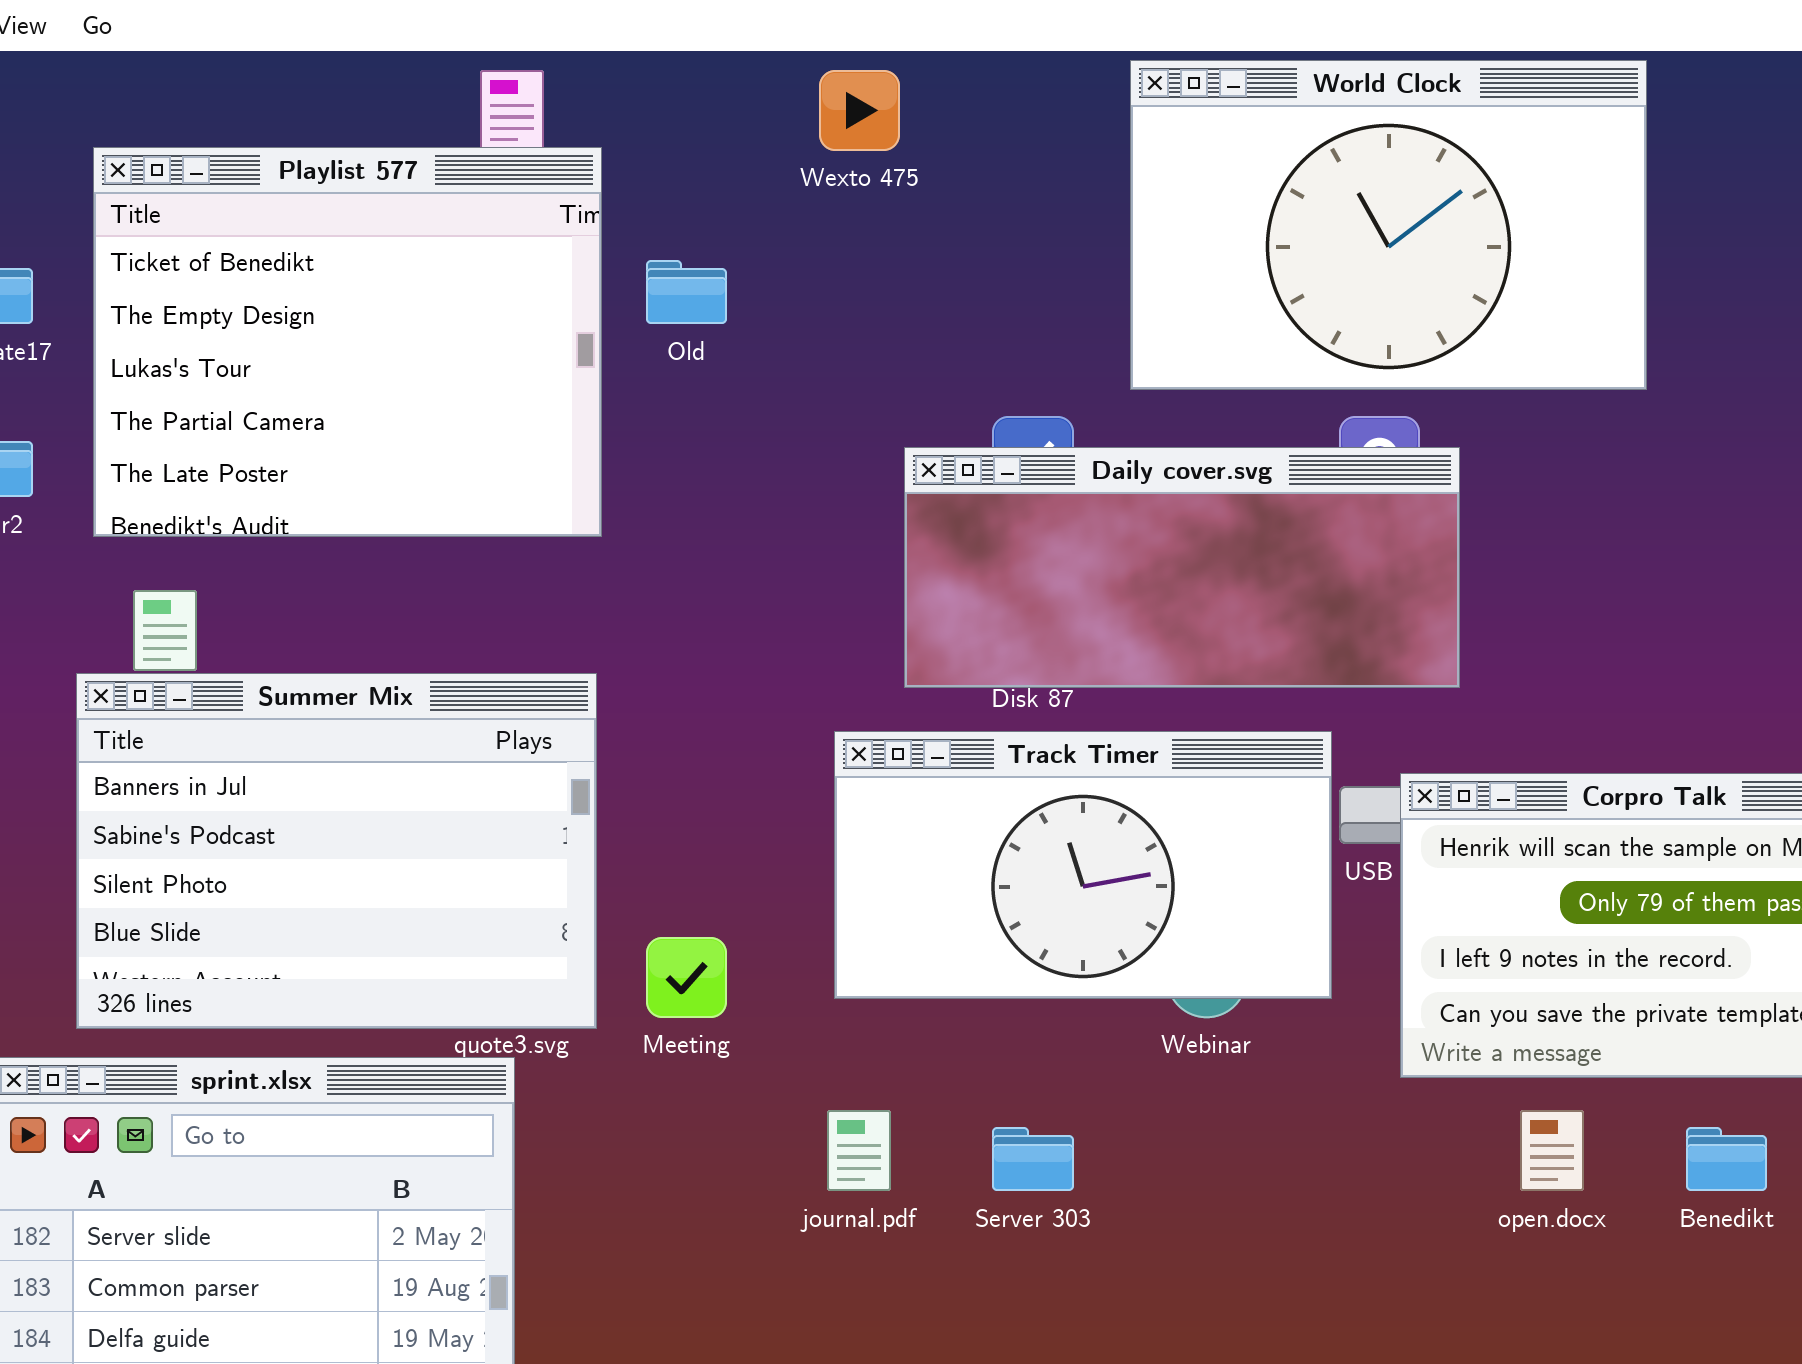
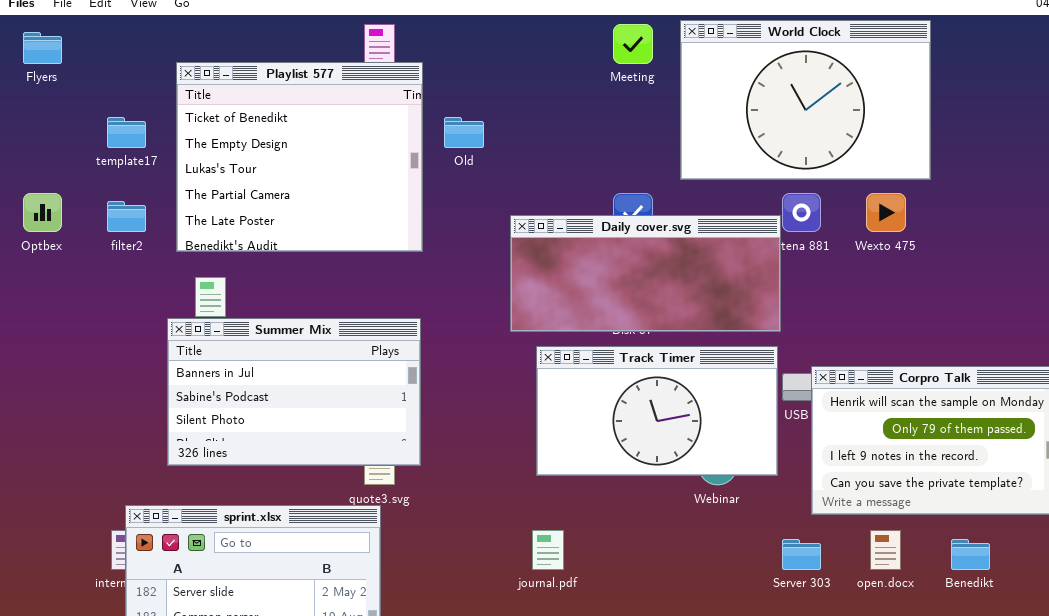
Wexto 475: [819,70,900,151] -> [866,193,906,232], moved
Daily cover.svg: [904,447,1460,688] -> [510,215,781,332], moved
Summer Mix: [76,673,597,1029] -> [167,318,421,466], resized
Meeting: [646,937,727,1018] -> [613,24,653,64], moved
Server 303: [992,1127,1074,1191] -> [782,539,821,570], moved

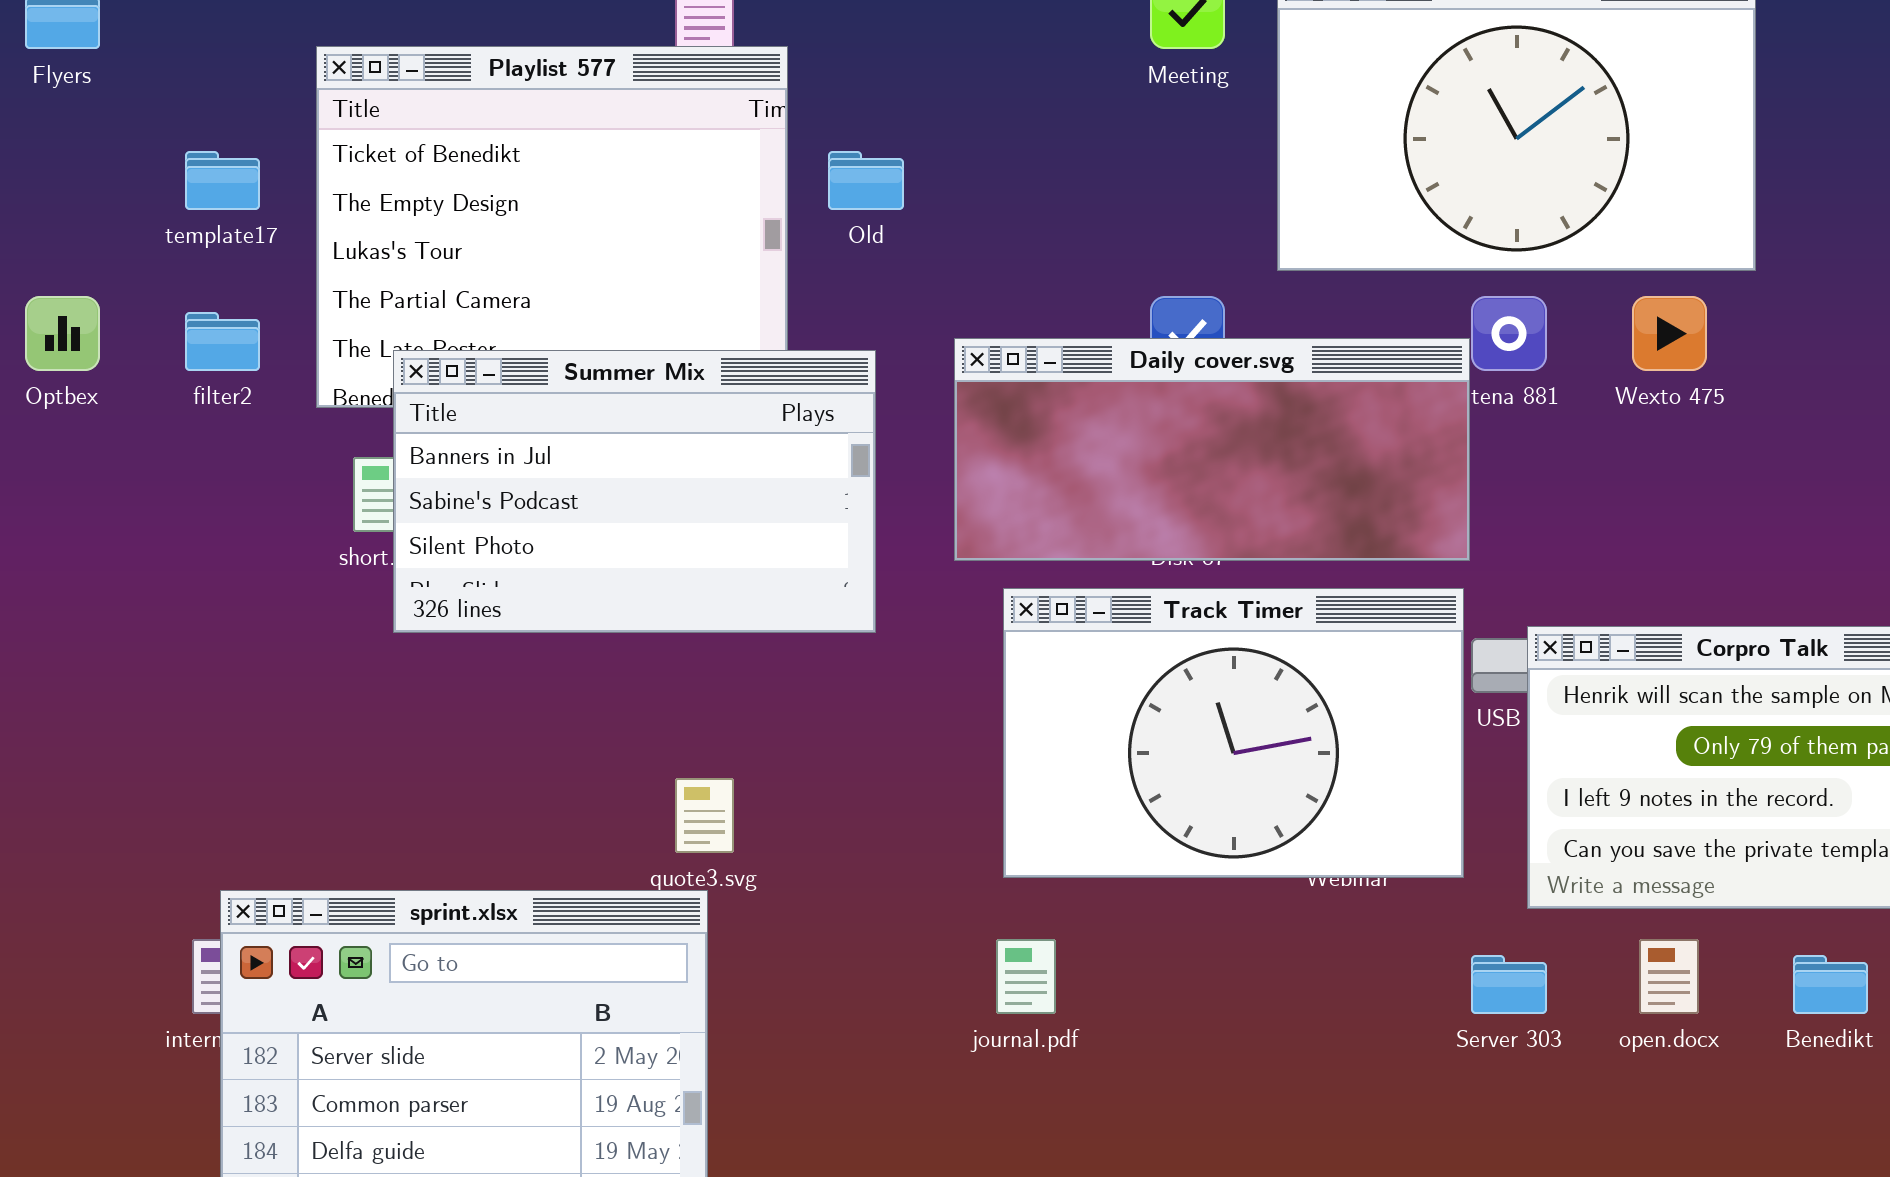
Summer Mix: [167,318,421,466] -> [393,350,876,633], moved
Track Timer: [536,346,778,476] -> [1003,588,1464,878], resized

